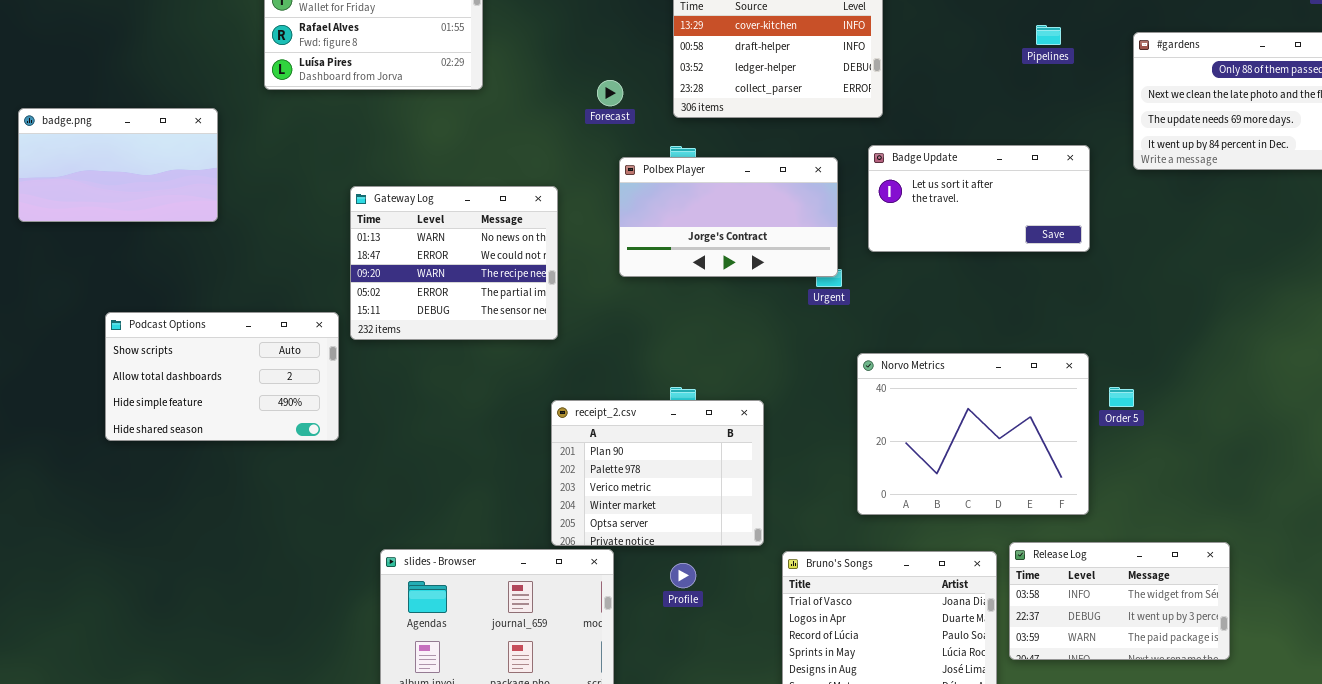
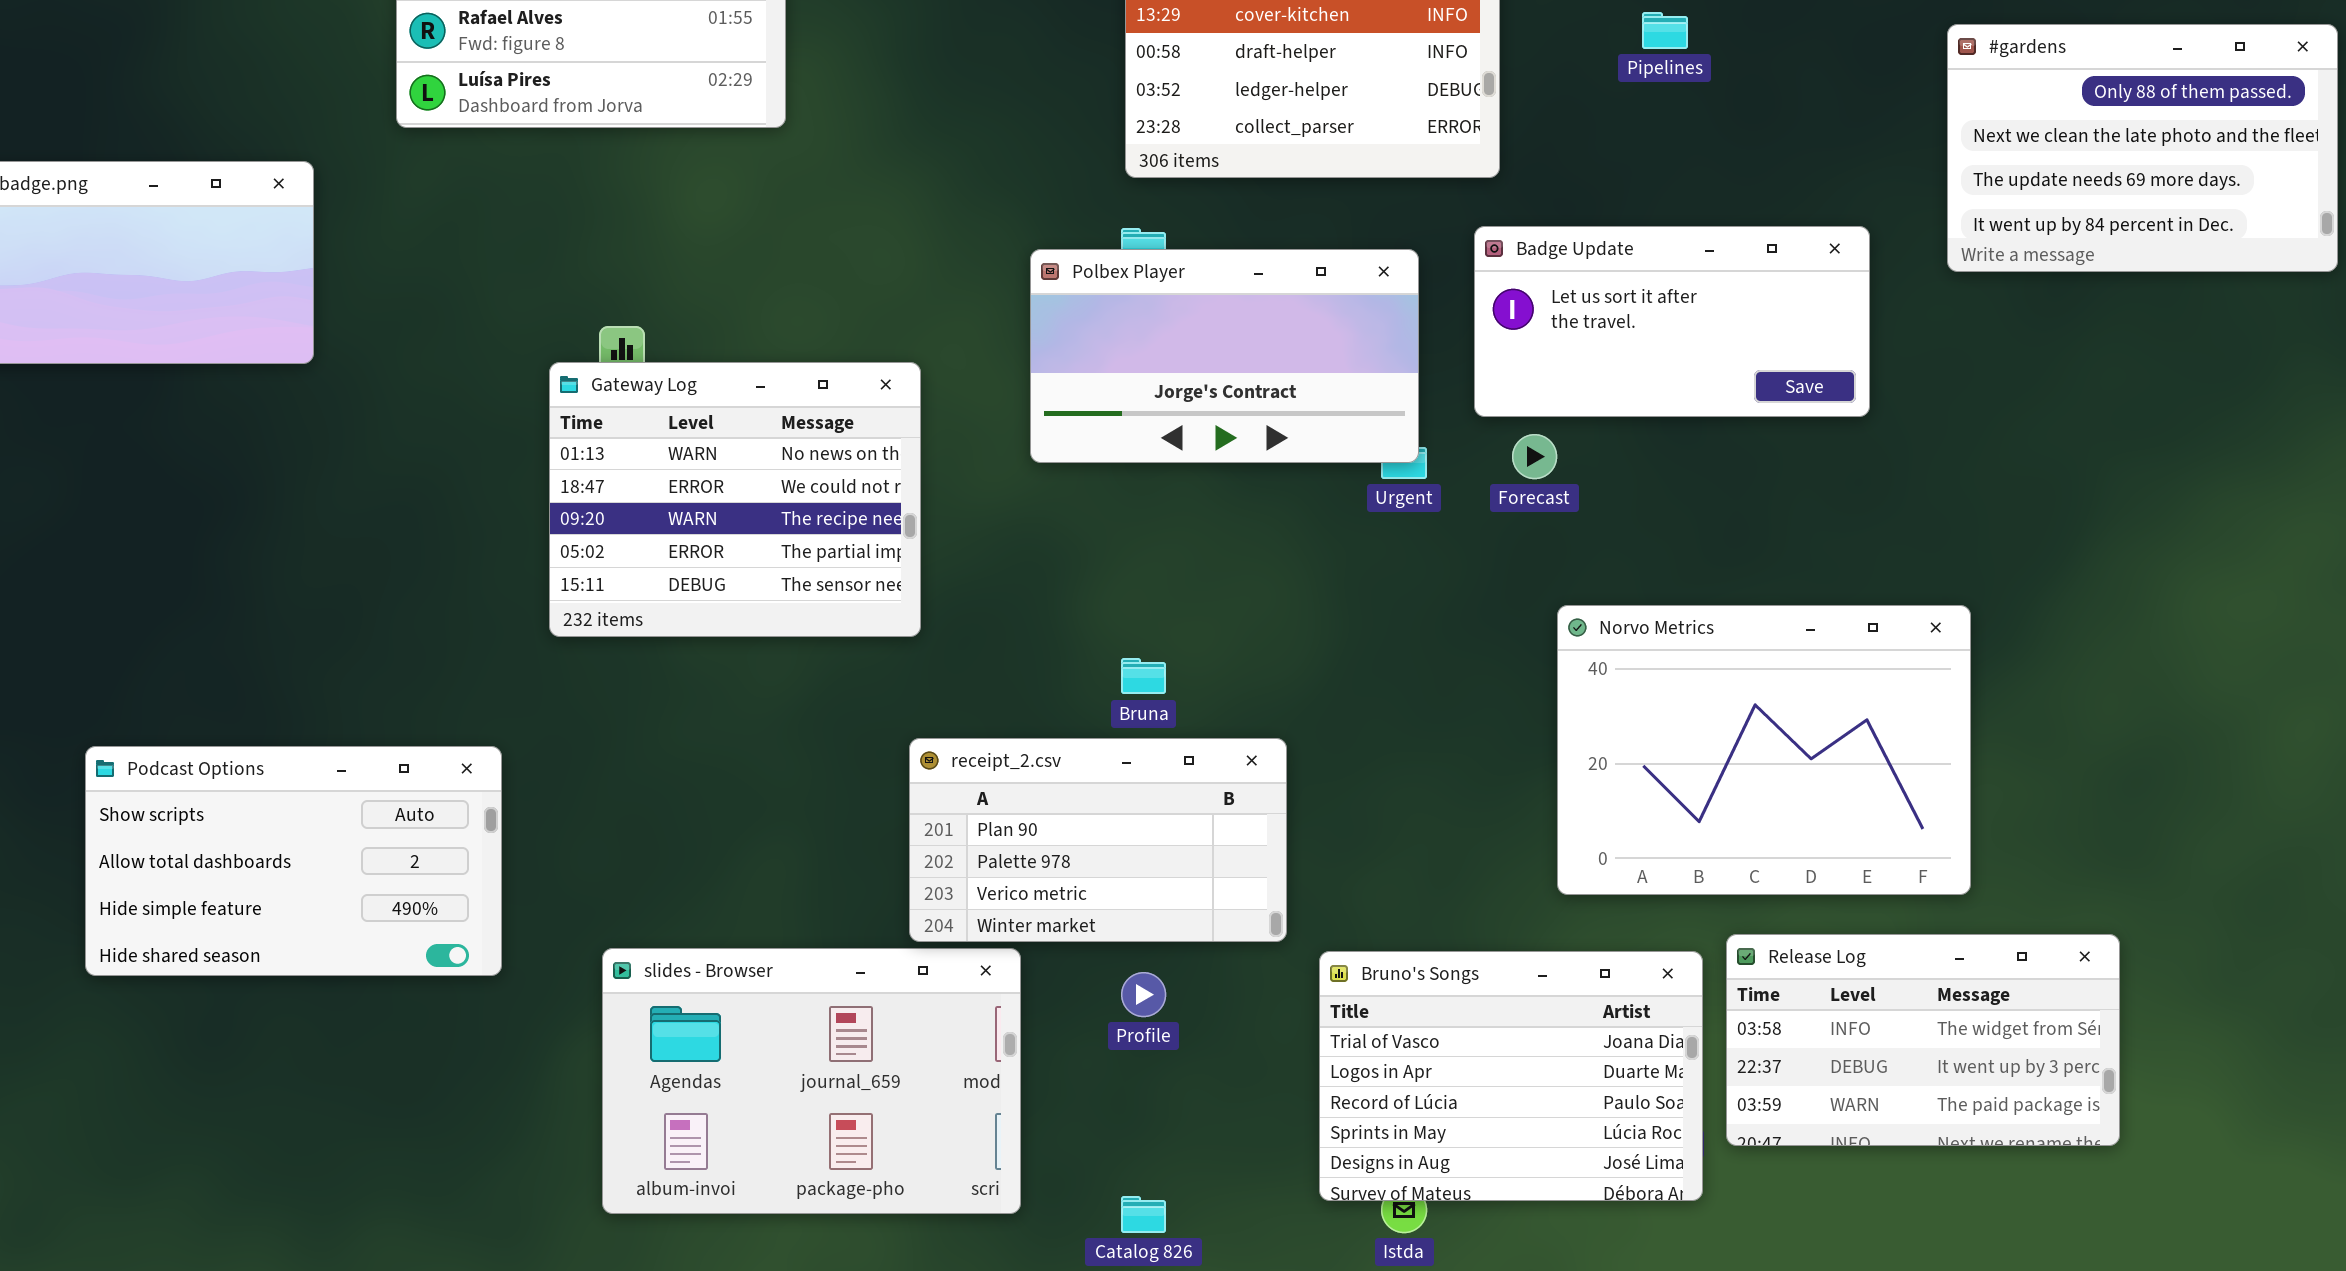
Pipelines: [1036,25,1061,45] -> [1642,12,1688,49], moved
Forecast: [597,80,623,106] -> [1512,434,1557,479], moved
Gateway Log: [350,186,558,340] -> [549,362,921,637], moved
Podcast Options: [105,312,339,441] -> [85,746,502,976], moved
Norvo Metrics: [857,353,1089,515] -> [1557,605,1971,895], moved
receipt_2.csv: [551,400,764,546] -> [909,738,1287,942], resized

